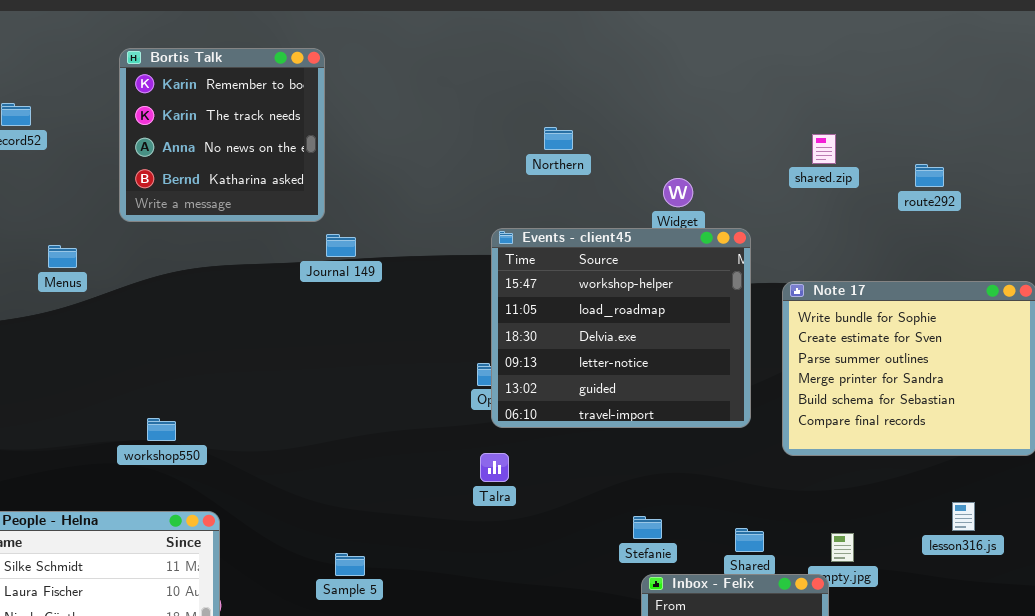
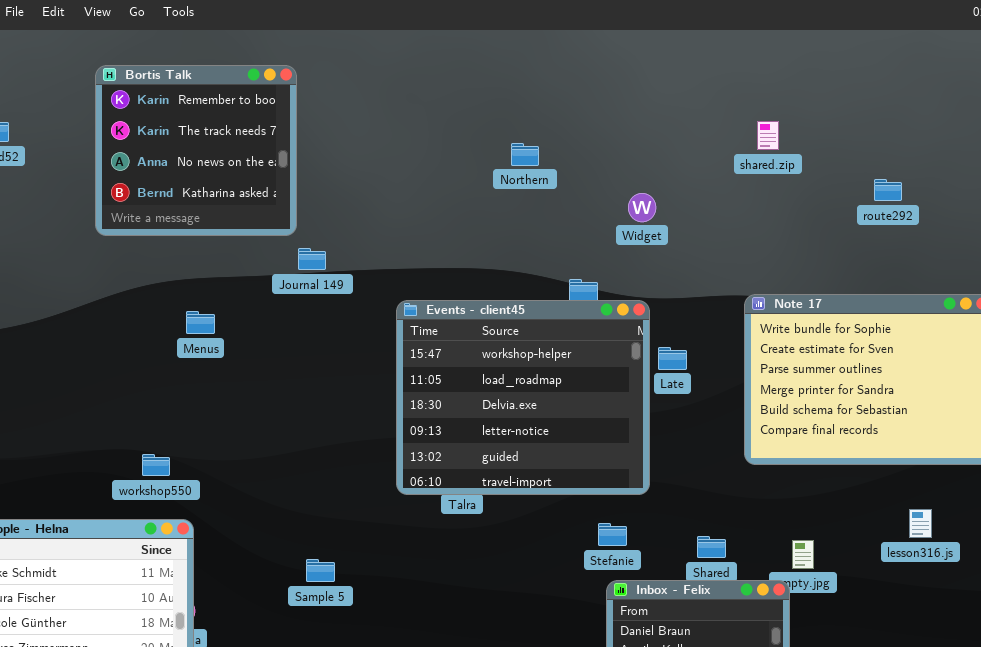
shared.zip: [812,134,836,164] -> [757,121,779,150], moved
Events - client45: [491,228,751,428] -> [396,300,650,495], moved
Menus: [48,245,77,268] -> [186,311,215,334], moved
workshop550: [147,418,176,441] -> [142,454,170,476], moved

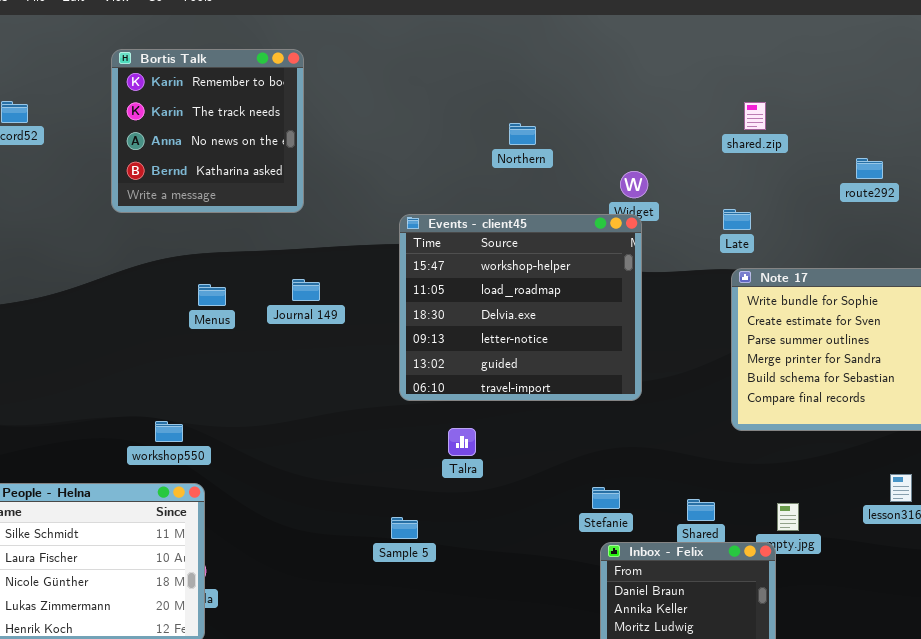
Journal 149: [298,248,326,270] -> [292,279,320,301], moved
Events - client45: [396,300,650,495] -> [399,214,642,401], moved
Late: [658,347,687,370] -> [723,209,751,230], moved
Sample 5: [306,559,335,582] -> [391,517,418,539], moved

